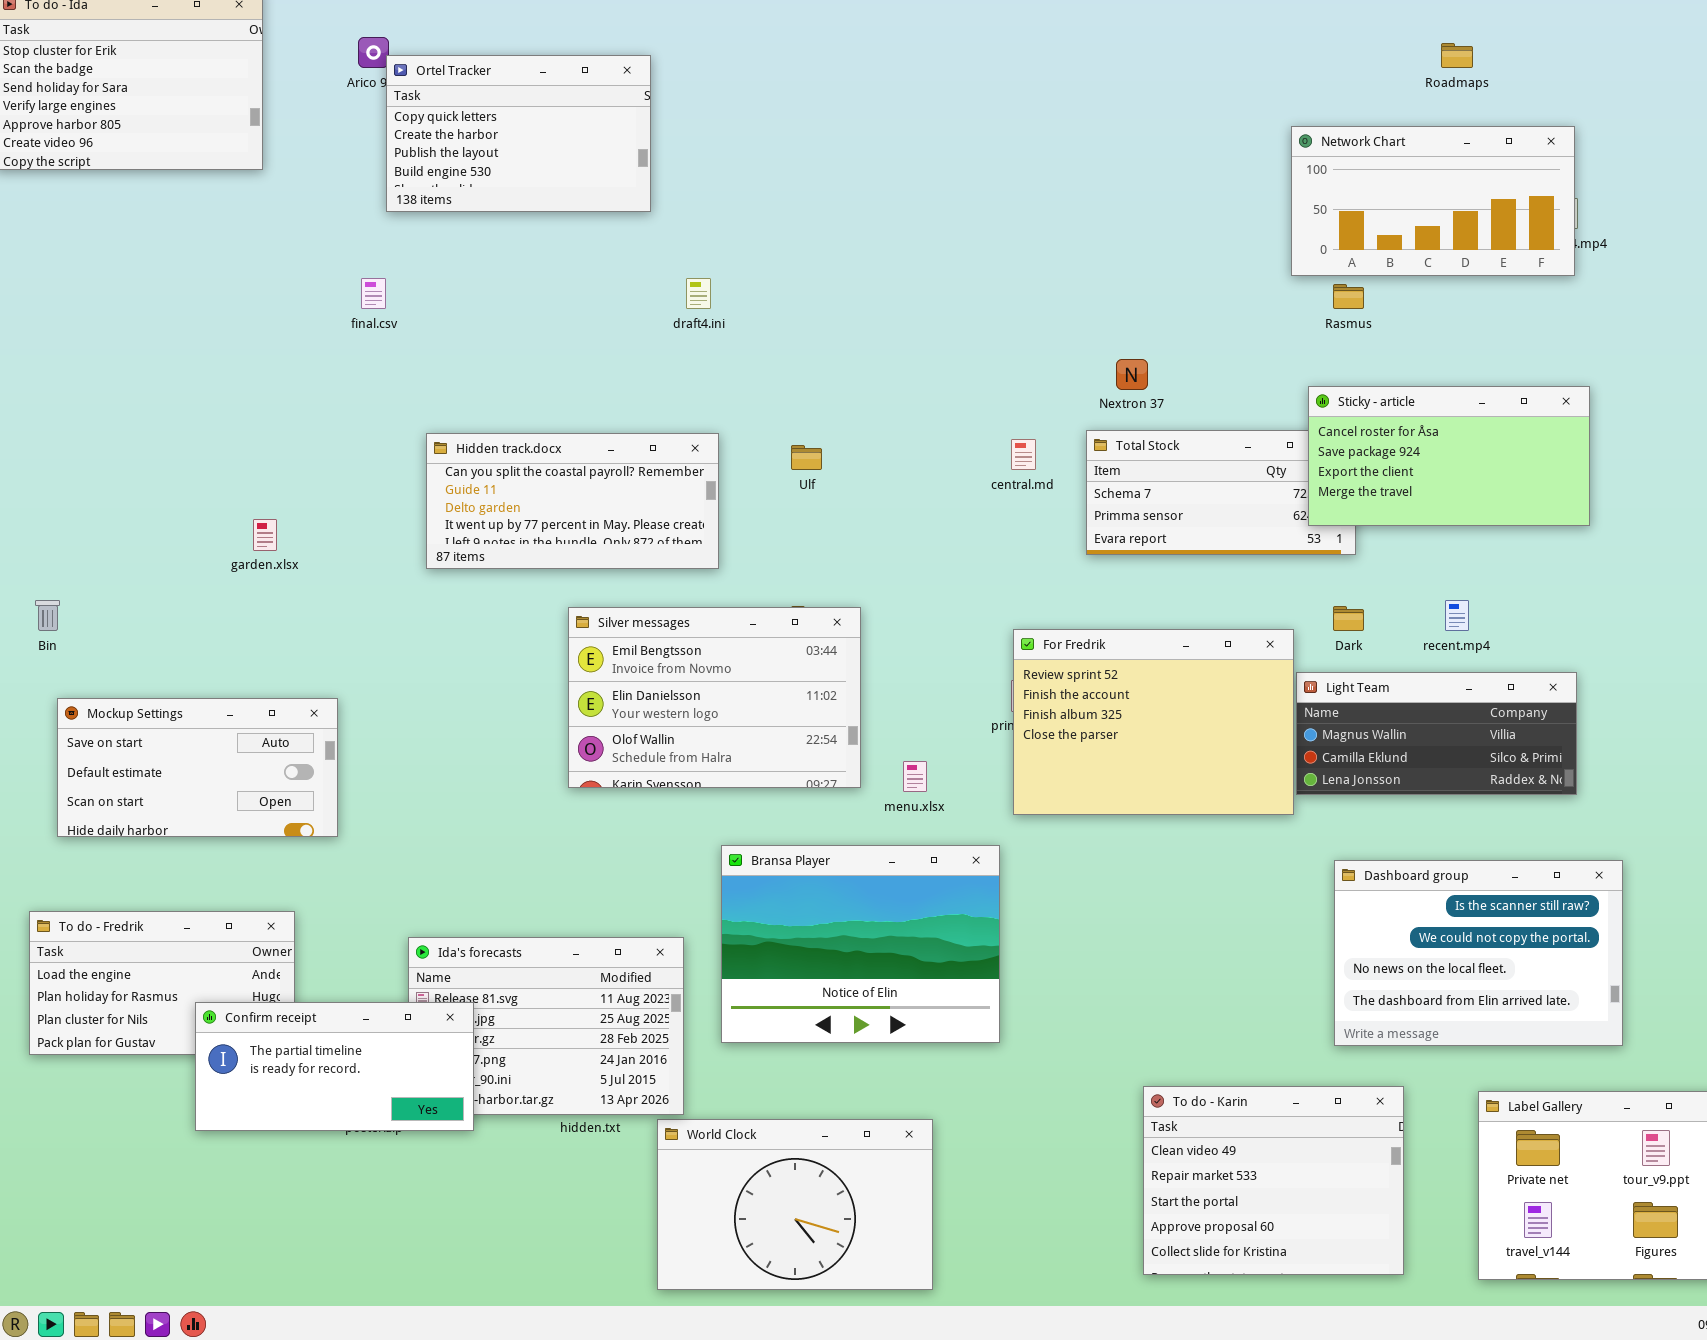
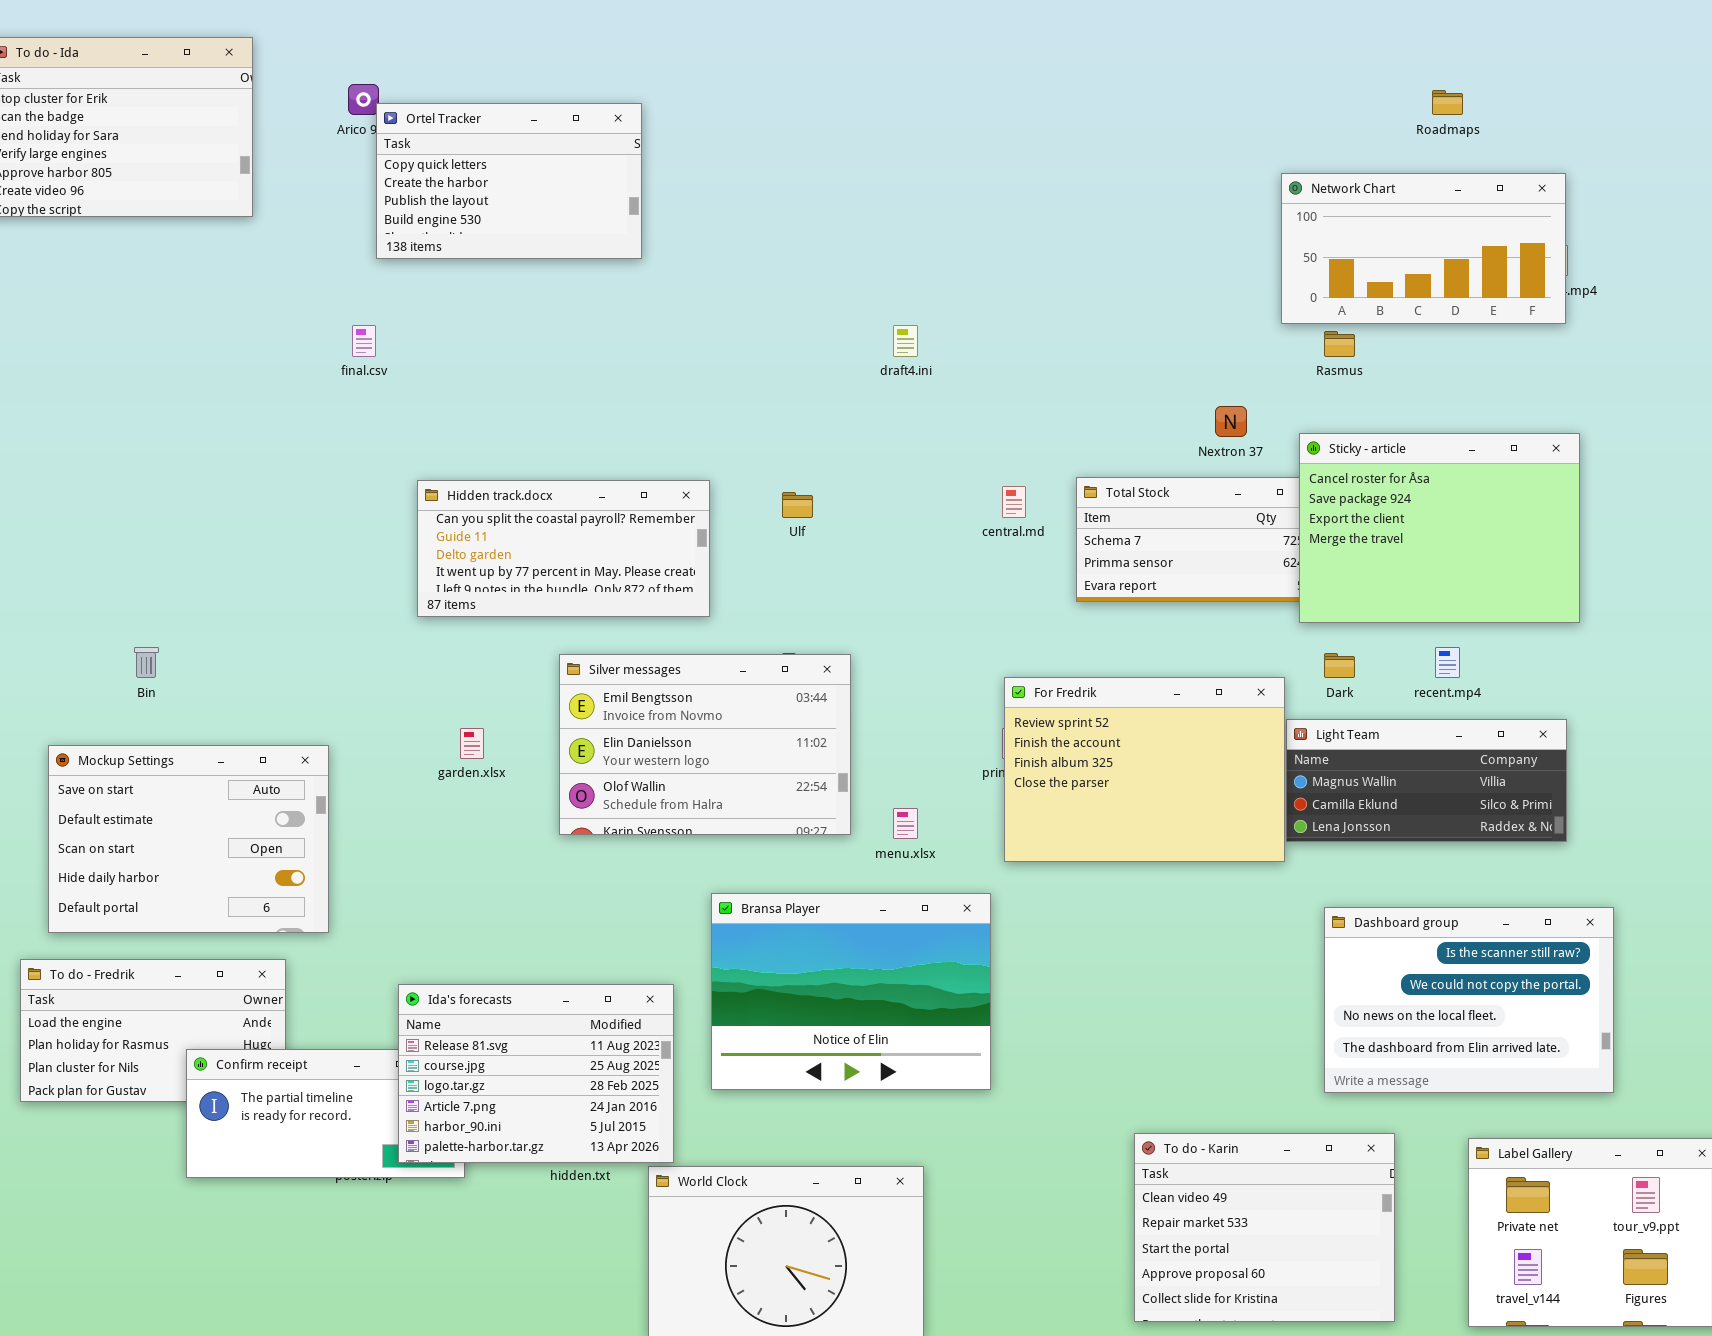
draft4.ini: [686,278,711,309] -> [893,325,918,357], moved
Nextron 37: [1116,359,1148,390] -> [1215,406,1247,437], moved
Sticky - article: [1308,386,1590,526] -> [1299,433,1580,623], resized
garden.xlsx: [253,519,277,551] -> [460,728,484,759], moved
Bin: [35,600,60,631] -> [134,647,159,678], moved
Mockup Settings: [57,698,338,837] -> [48,745,329,933], resized
Ida's forecasts: [408,937,684,1115] -> [398,984,674,1163], raised

